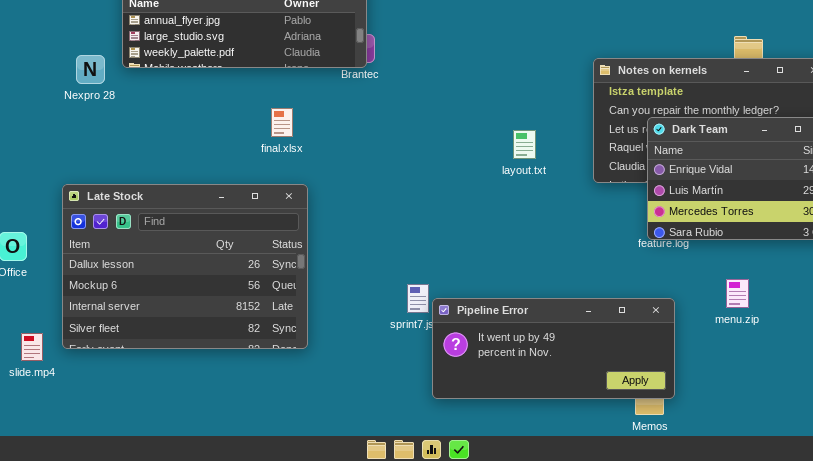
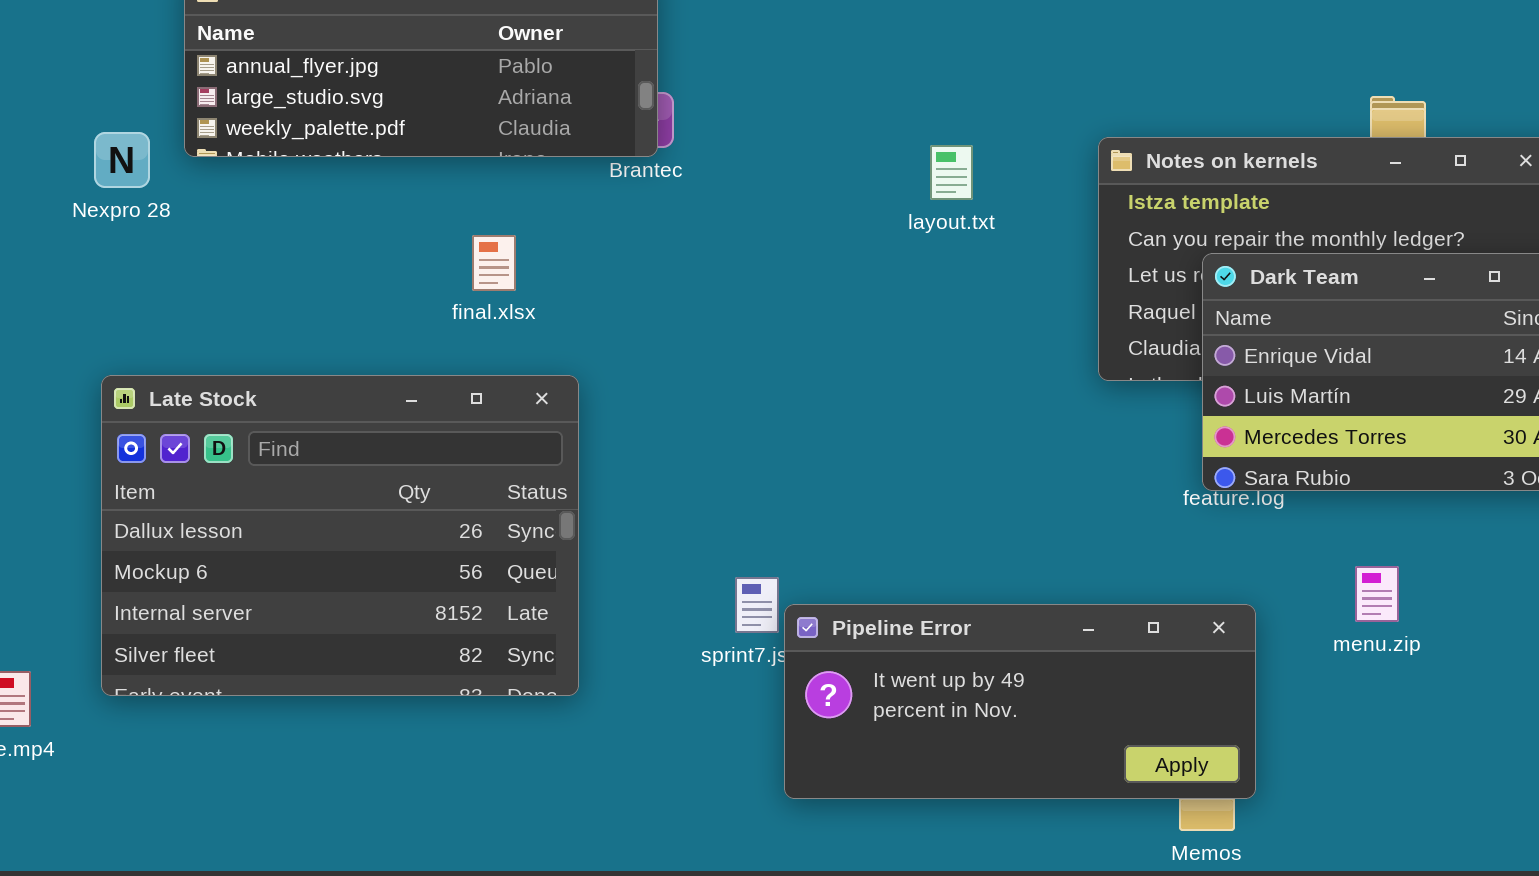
layout.txt: [513,130,536,159] -> [930,145,973,200], moved
Late Stock: [62,184,308,349] -> [101,375,579,696], moved

